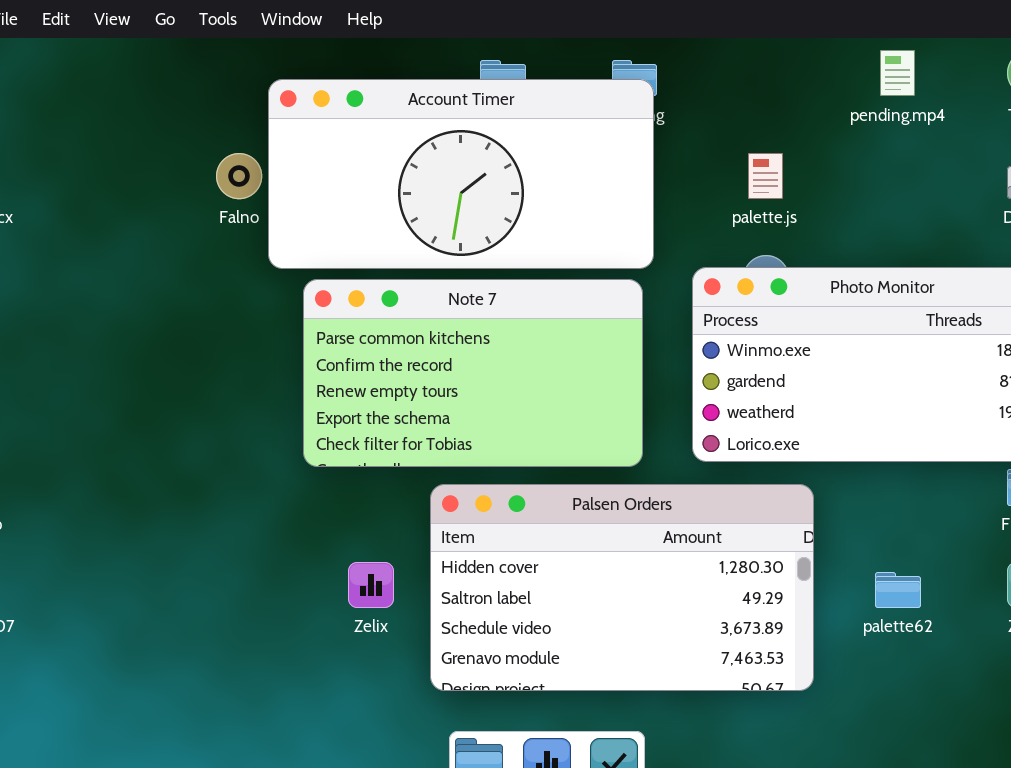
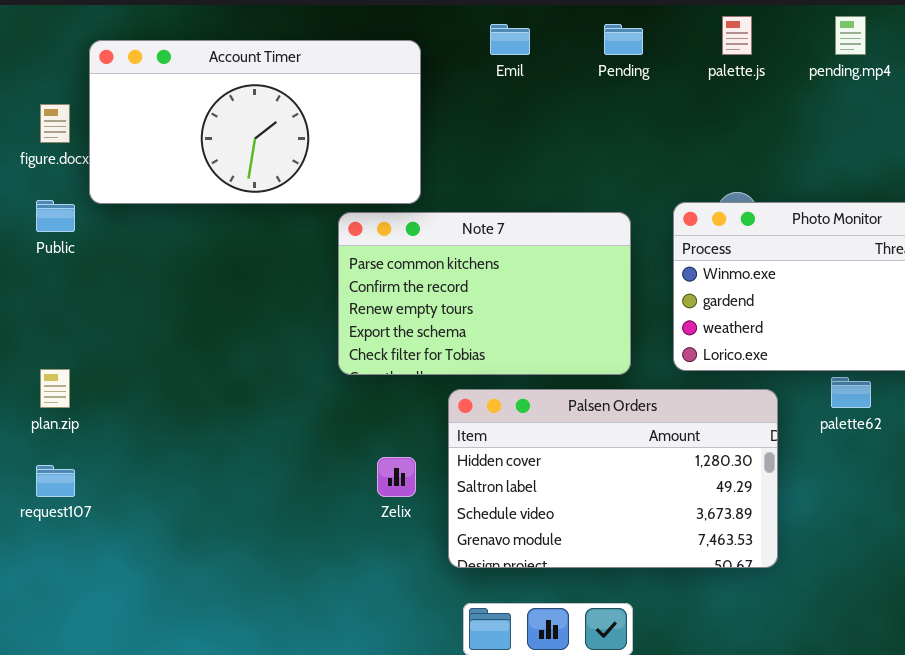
Account Timer: [268,79,654,269] -> [89,40,421,204], moved
palette.js: [748,153,783,199] -> [722,16,752,55], moved
palette62: [875,572,921,608] -> [831,377,871,408], moved

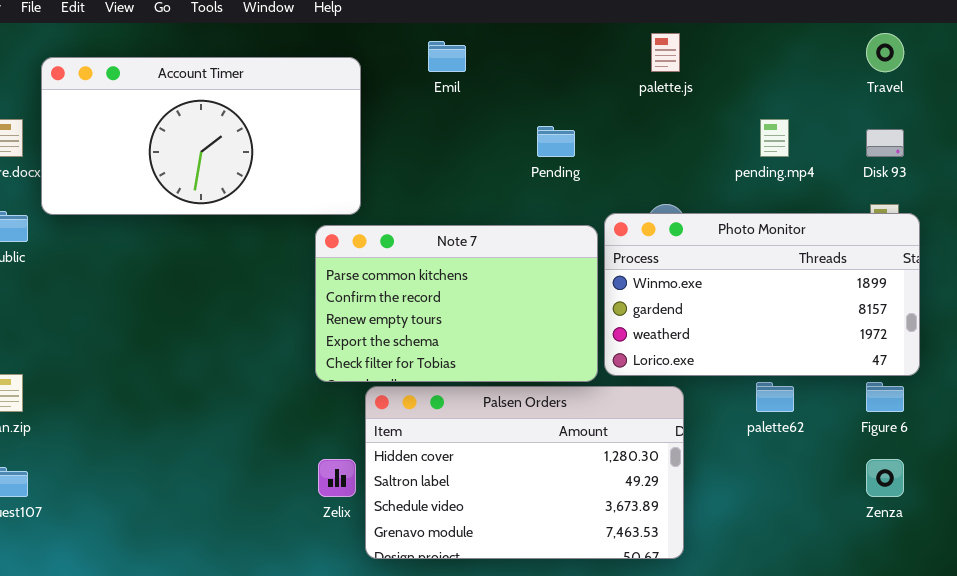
pending.mp4: [835,16,866,55] -> [760,119,789,157], moved
Pending: [604,24,643,55] -> [537,126,575,157], moved
Note 7: [338,212,631,375] -> [315,225,598,382], moved
Palsen Orders: [448,389,778,568] -> [365,386,684,559], moved

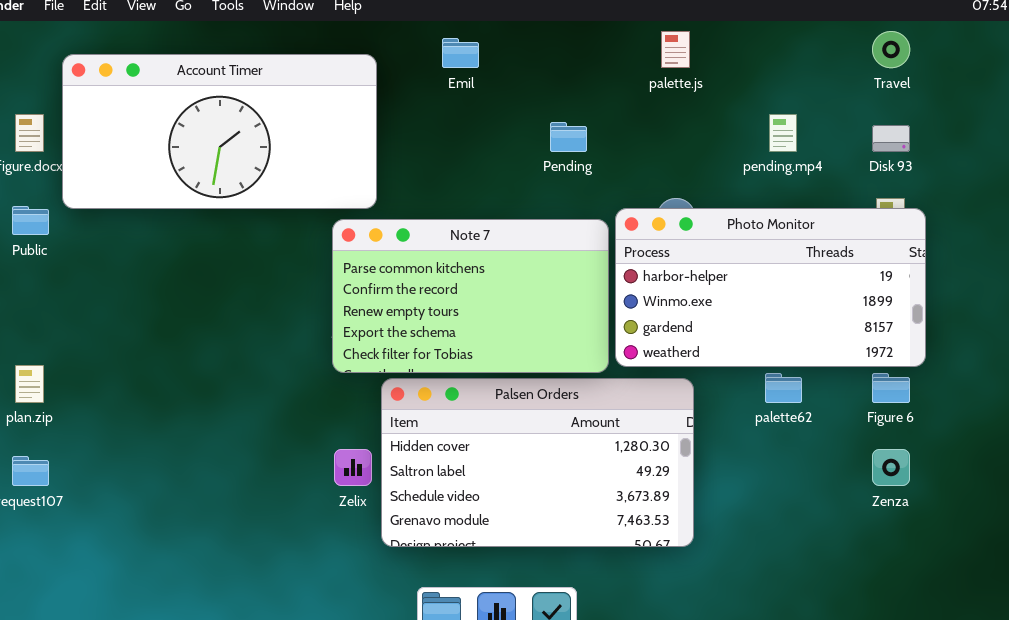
Photo Monitor: [604,213,920,376] -> [615,208,926,367], scrolled up 1 row

